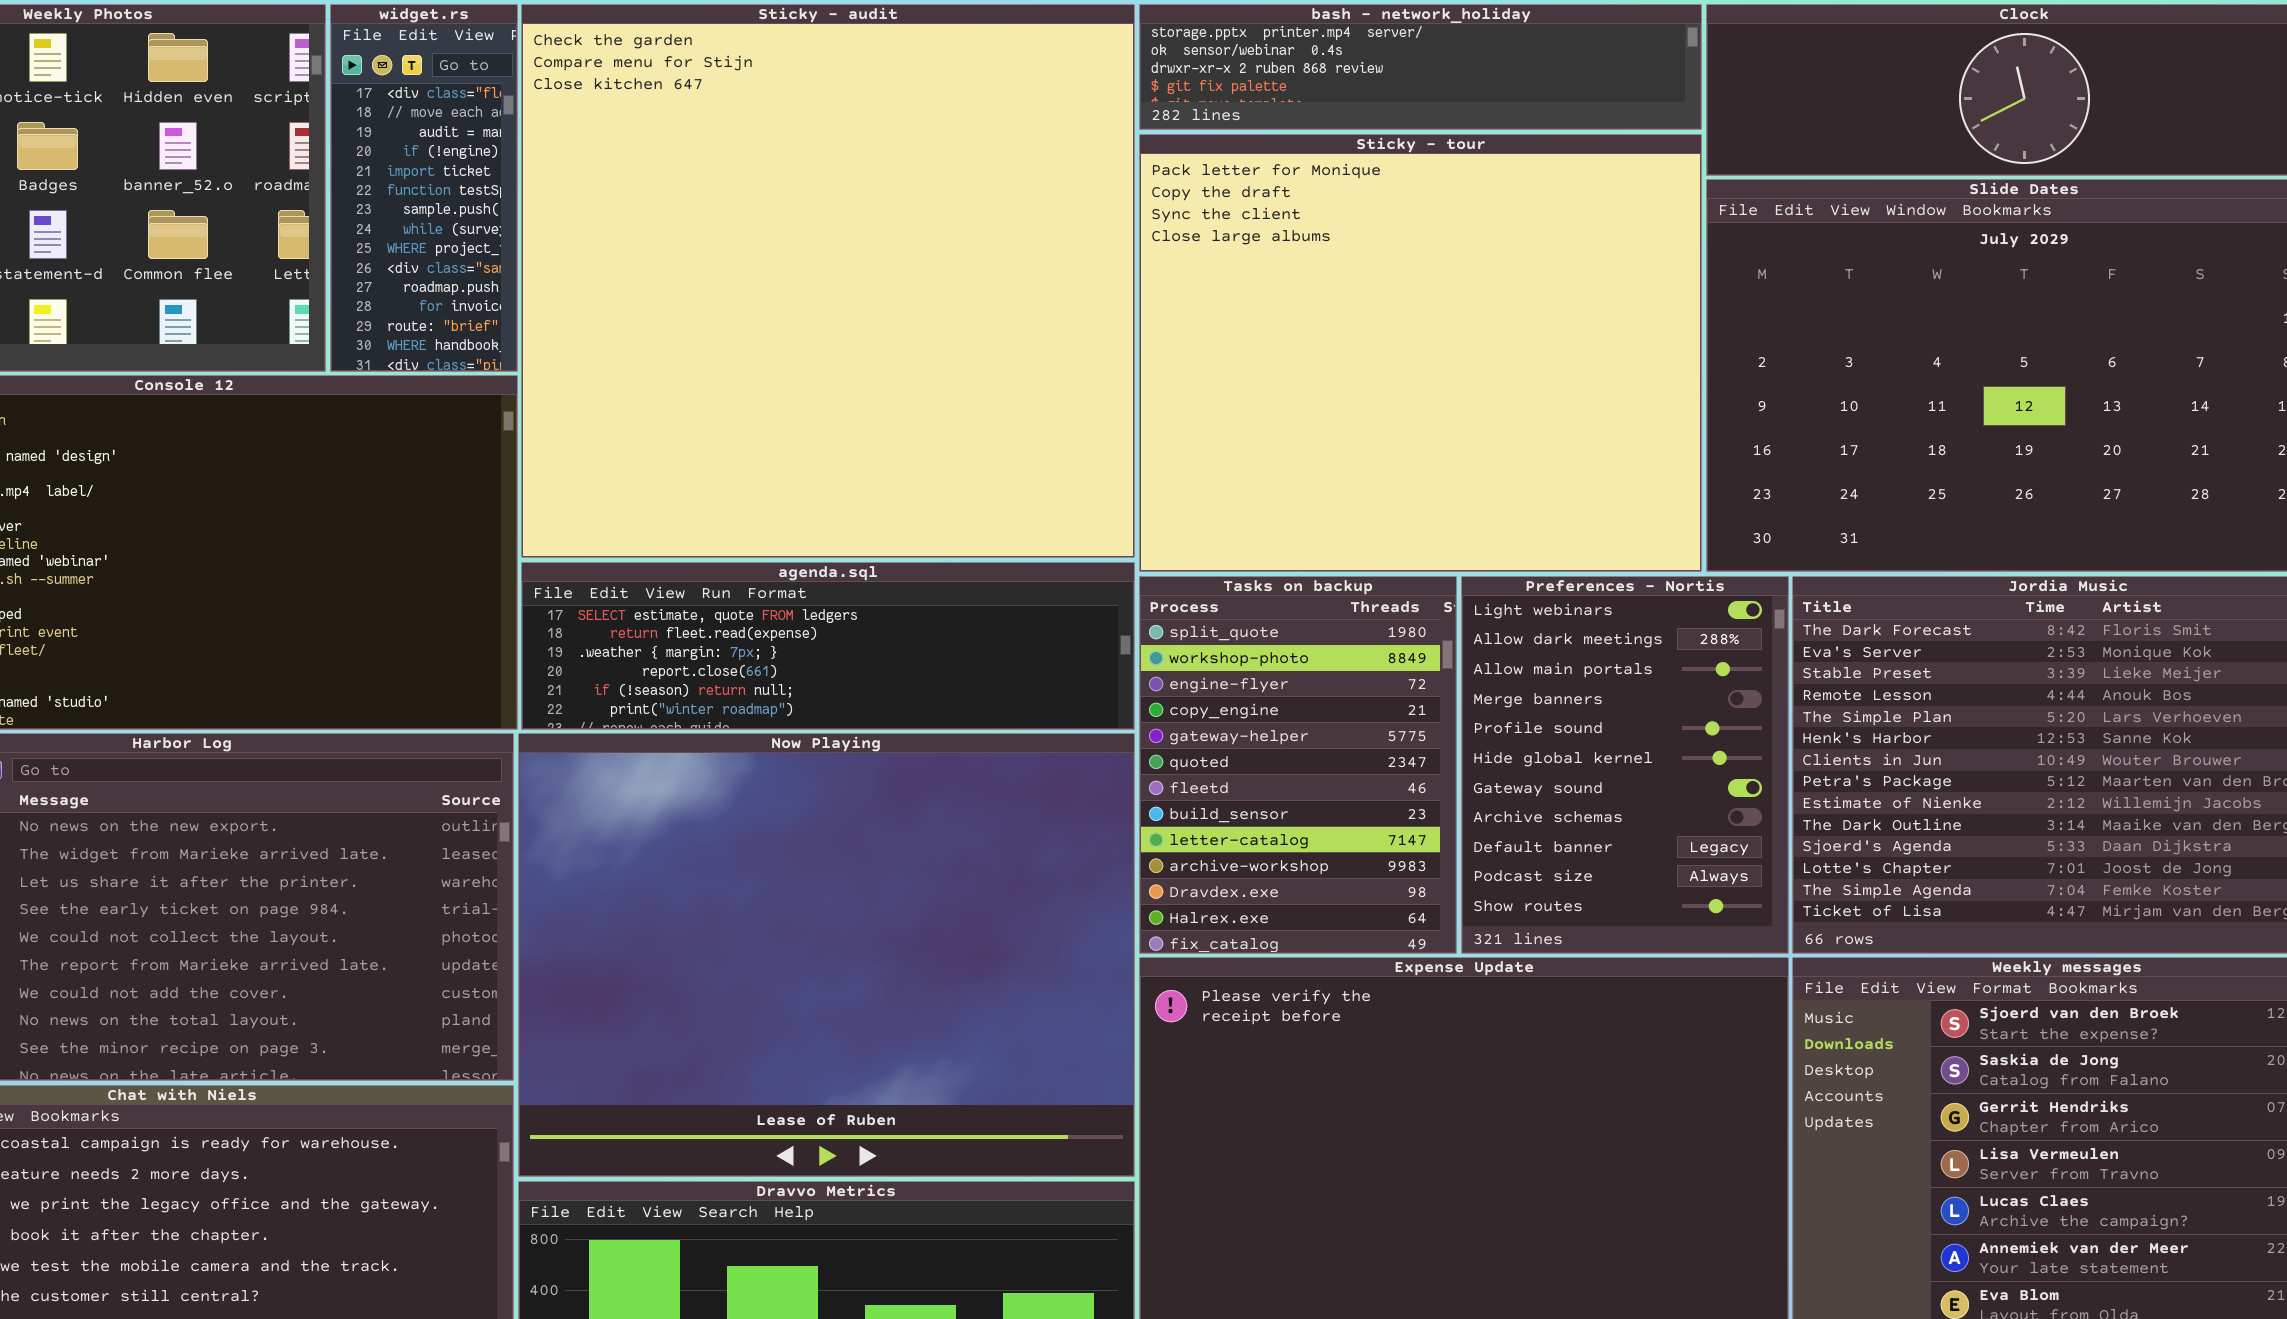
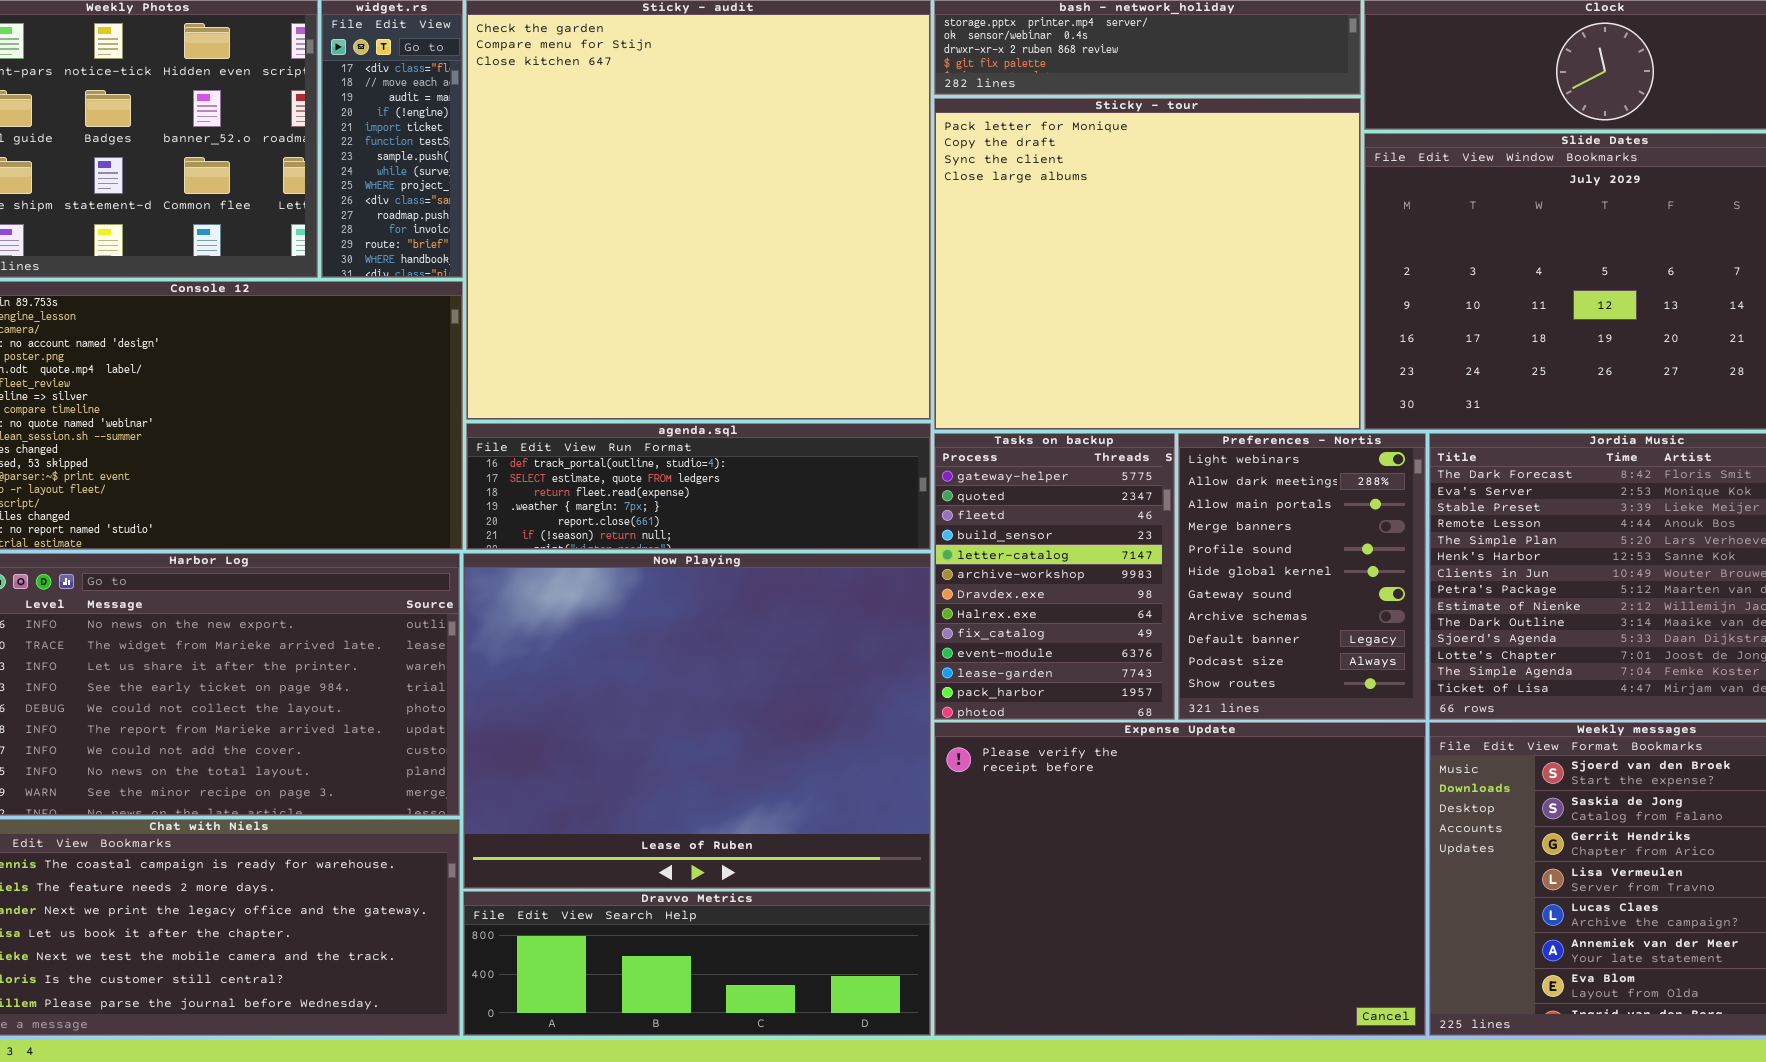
agenda.sql: [521,562,1135,730] -> [466,423,931,550], scrolled up 1 row
Tasks on backup: [1139,576,1457,954] -> [934,433,1175,720], scrolled down 4 rows

